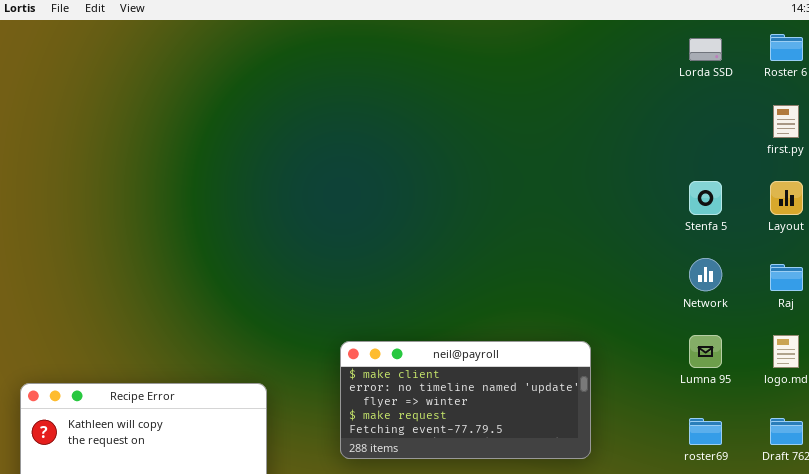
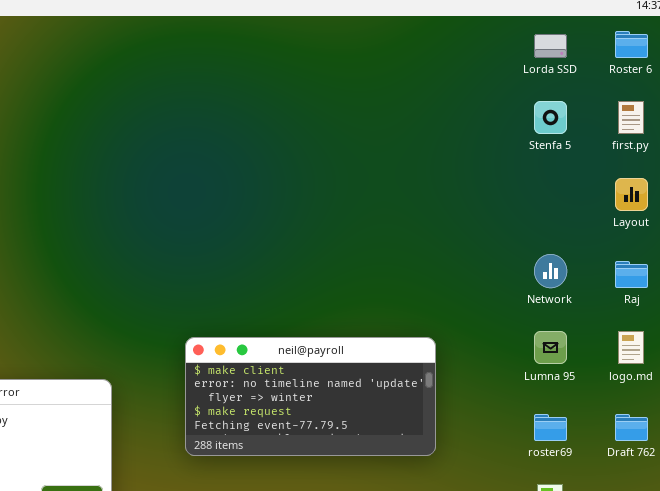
Stenfa 5: [689,181,722,215] -> [534,101,567,134], moved

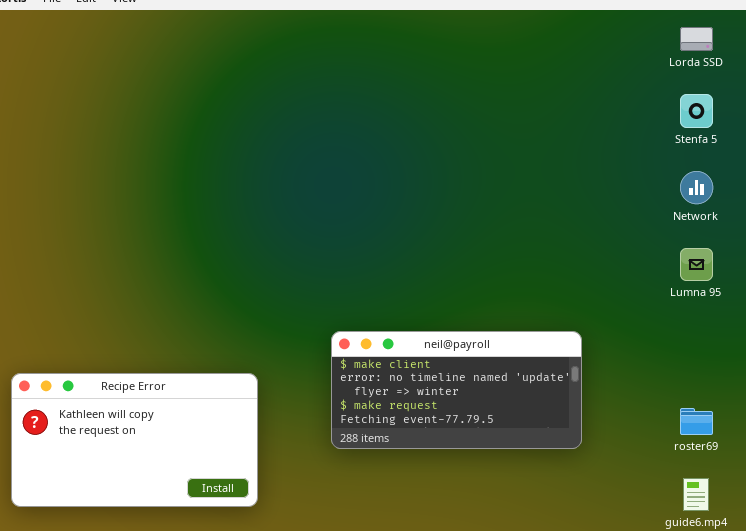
Network: [534,254,567,288] -> [680,171,713,204], moved
Lumna 95: [534,331,567,364] -> [680,248,713,281], moved

